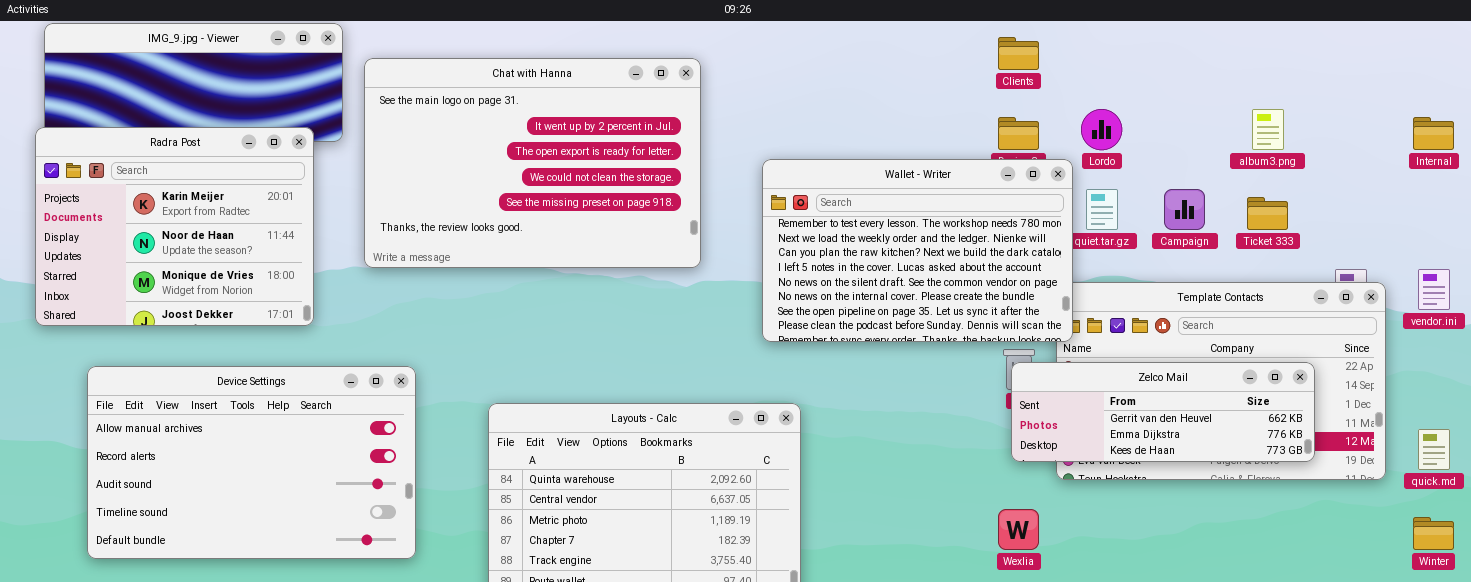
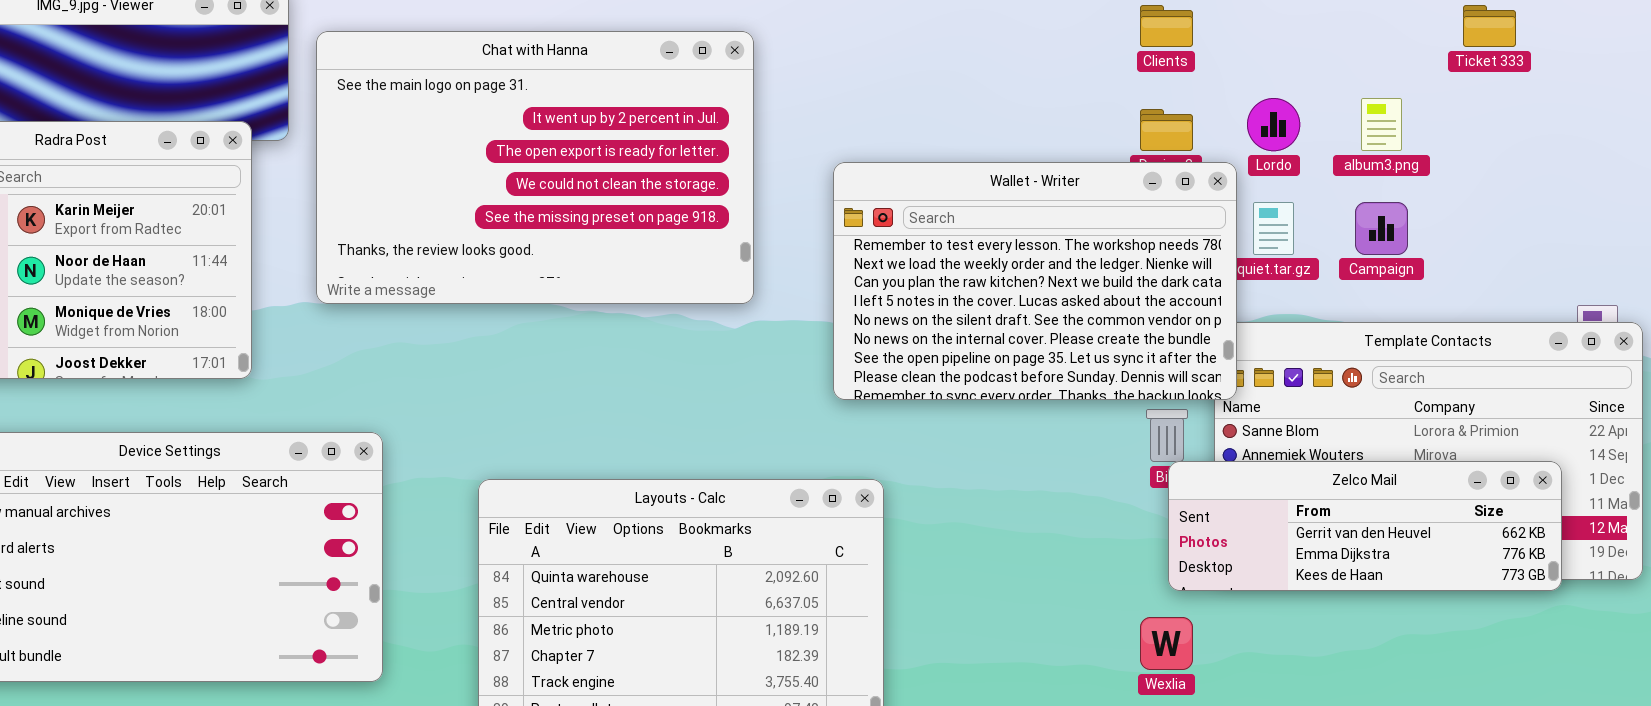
album3.png: [1252,109,1284,150] -> [1361,98,1402,151], moved
Ticket 333: [1247,197,1288,230] -> [1463,5,1516,47], moved
Zelco Mail: [1011,362,1315,462] -> [1168,461,1562,591], moved

